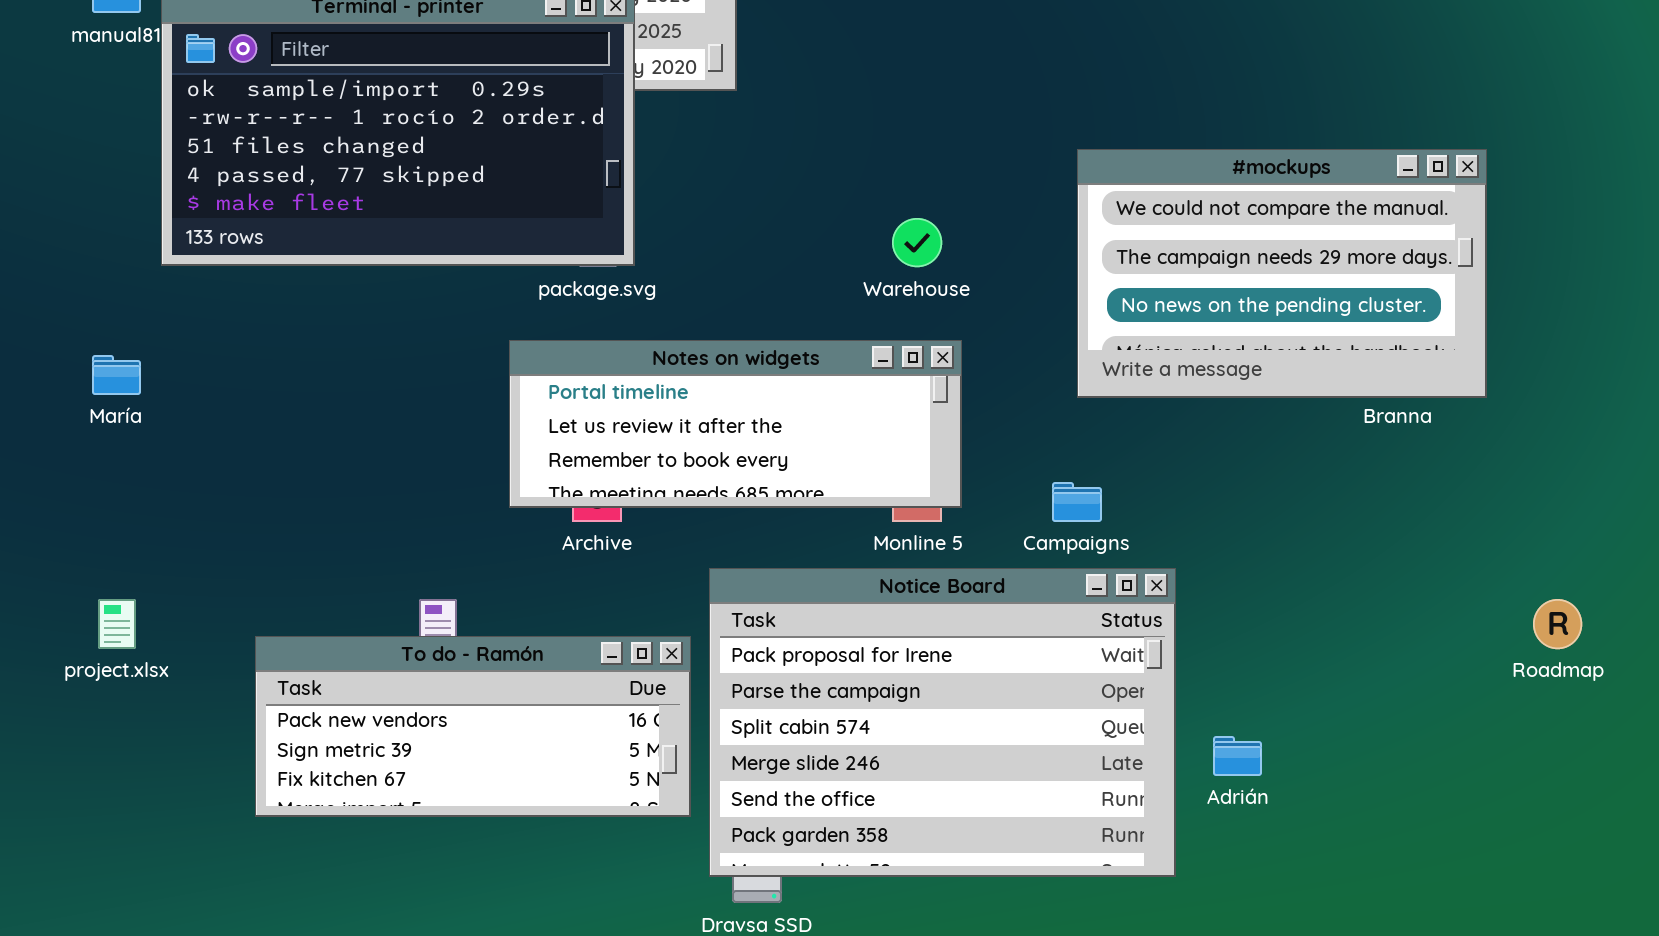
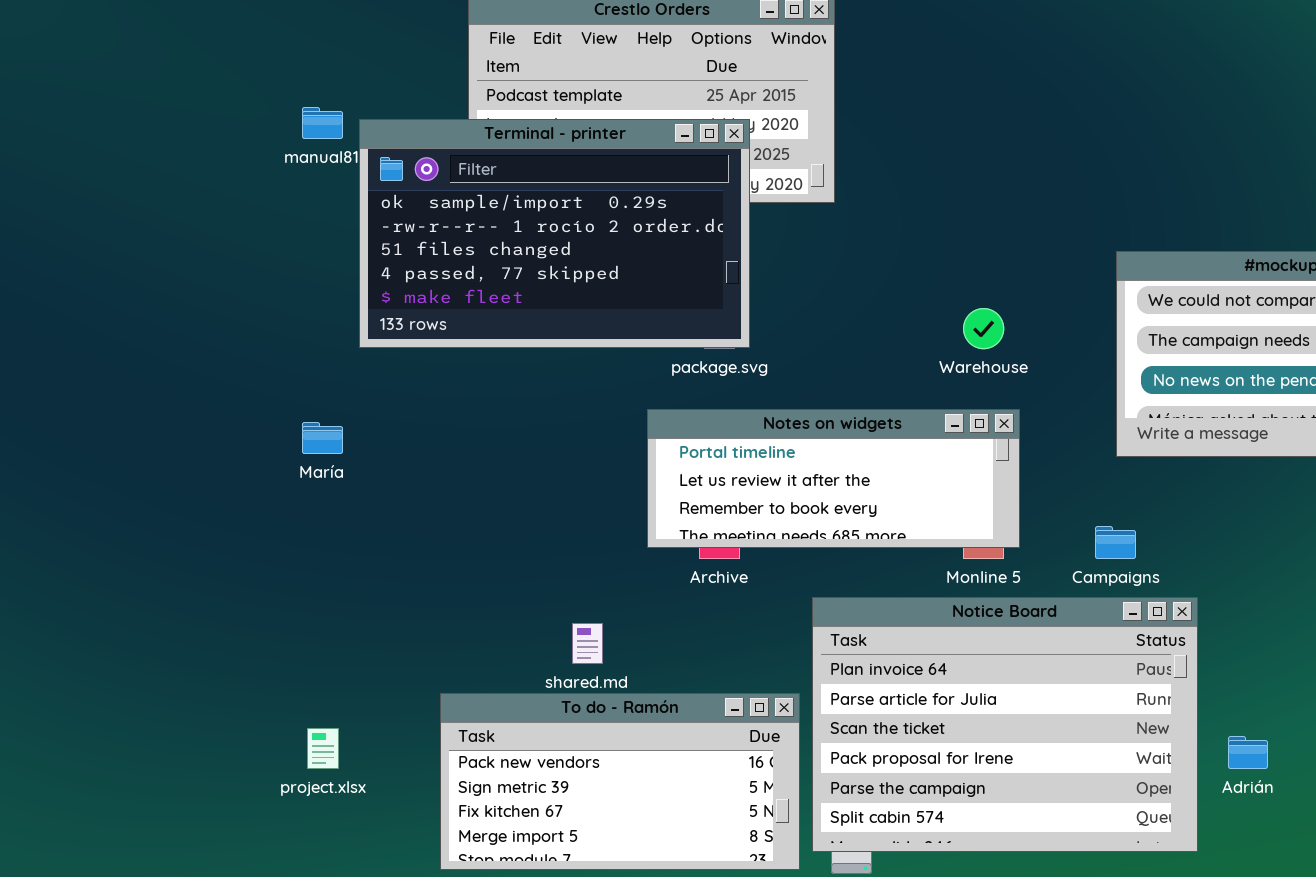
Notice Board: [709,568,1176,877] -> [812,597,1198,852], scrolled up 3 rows
project.xlsx: [98,599,136,649] -> [307,728,339,769], moved
To do - Ramón: [255,636,691,817] -> [440,693,800,870], moved, resized

